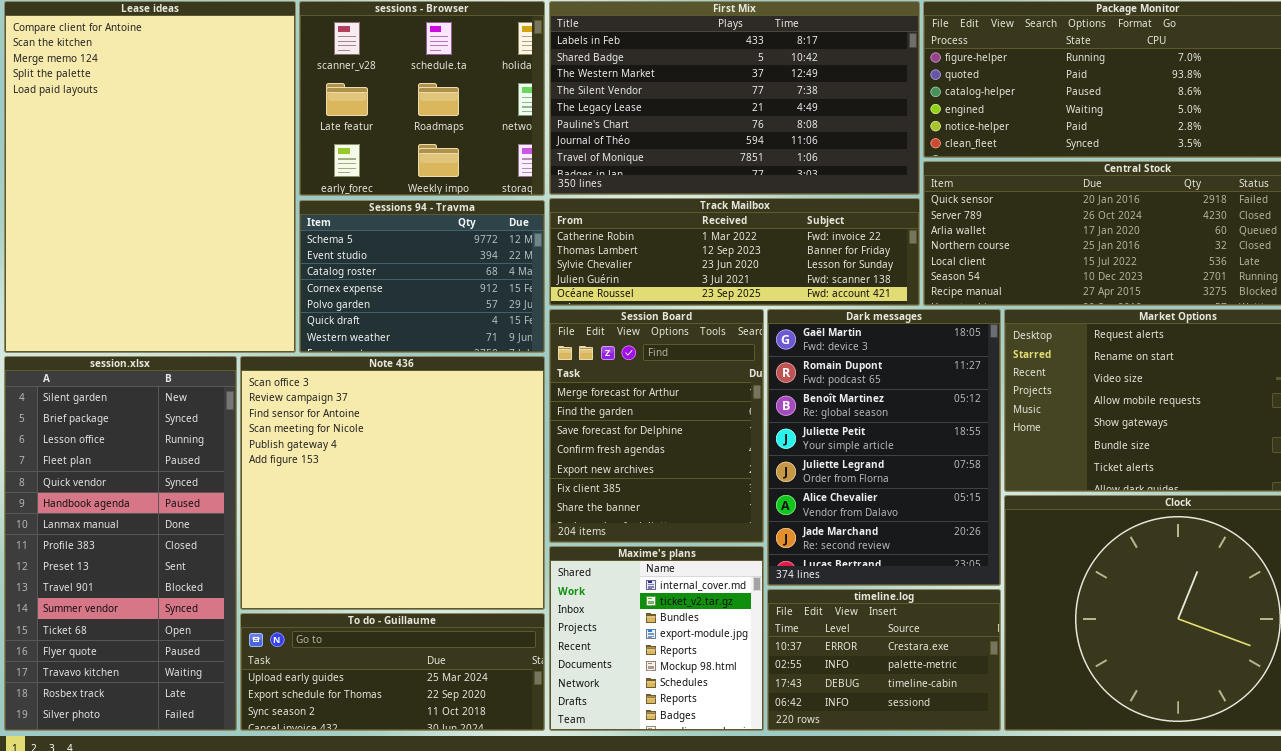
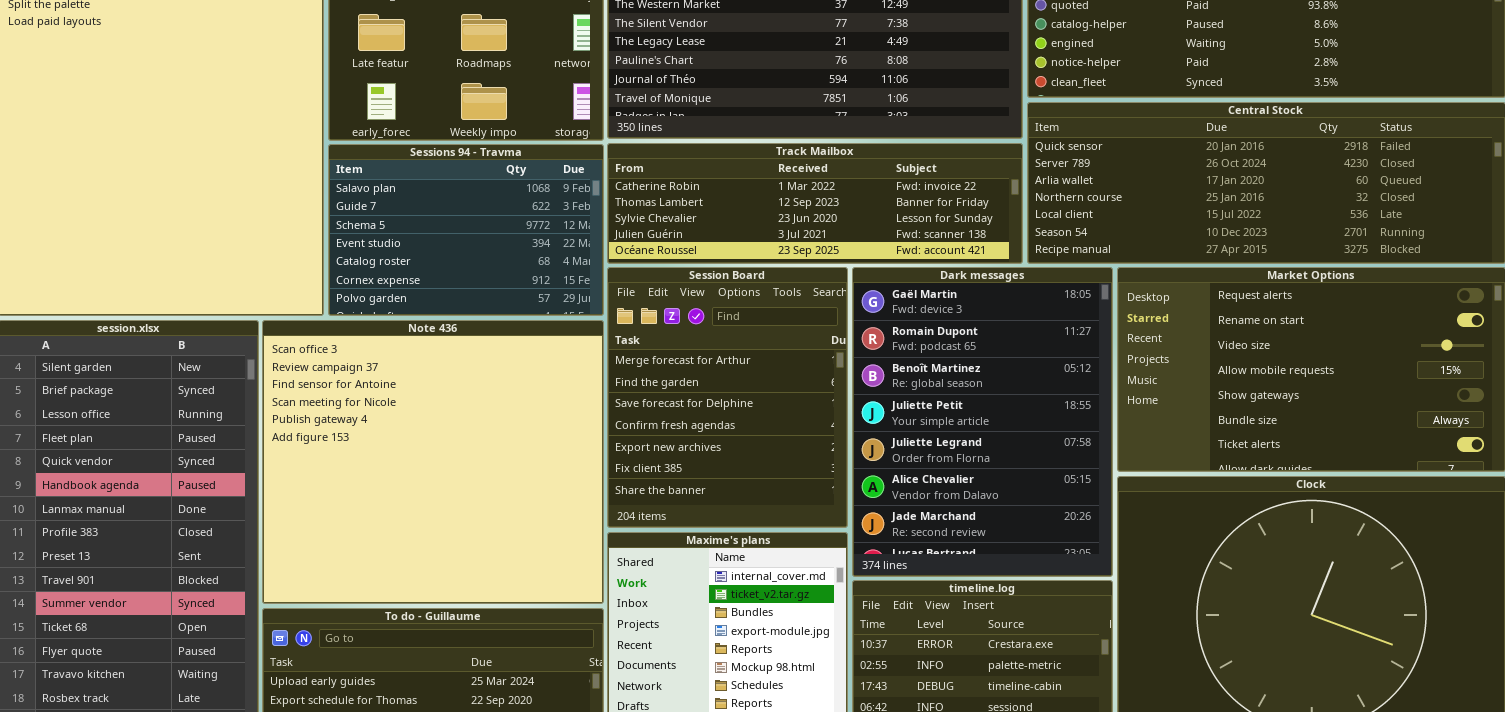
Sessions 94 - Travma: [299,200,545,353] -> [328,144,604,316], scrolled up 2 rows

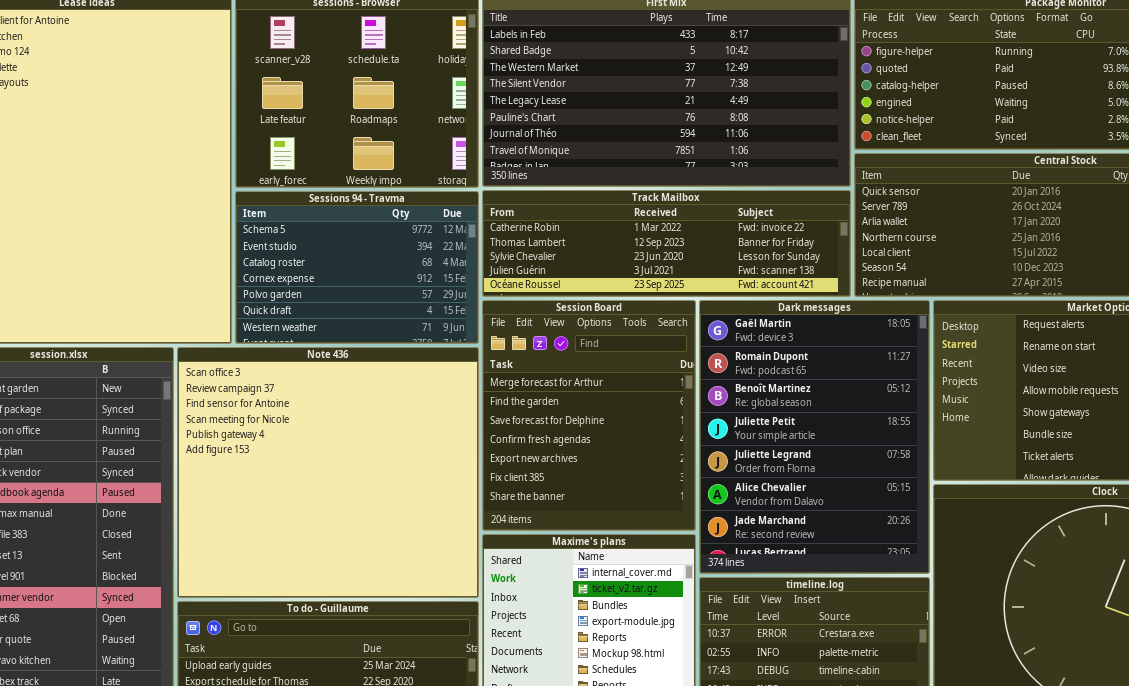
Sessions 94 - Travma: [328,144,604,316] -> [235,191,479,344], scrolled down 2 rows

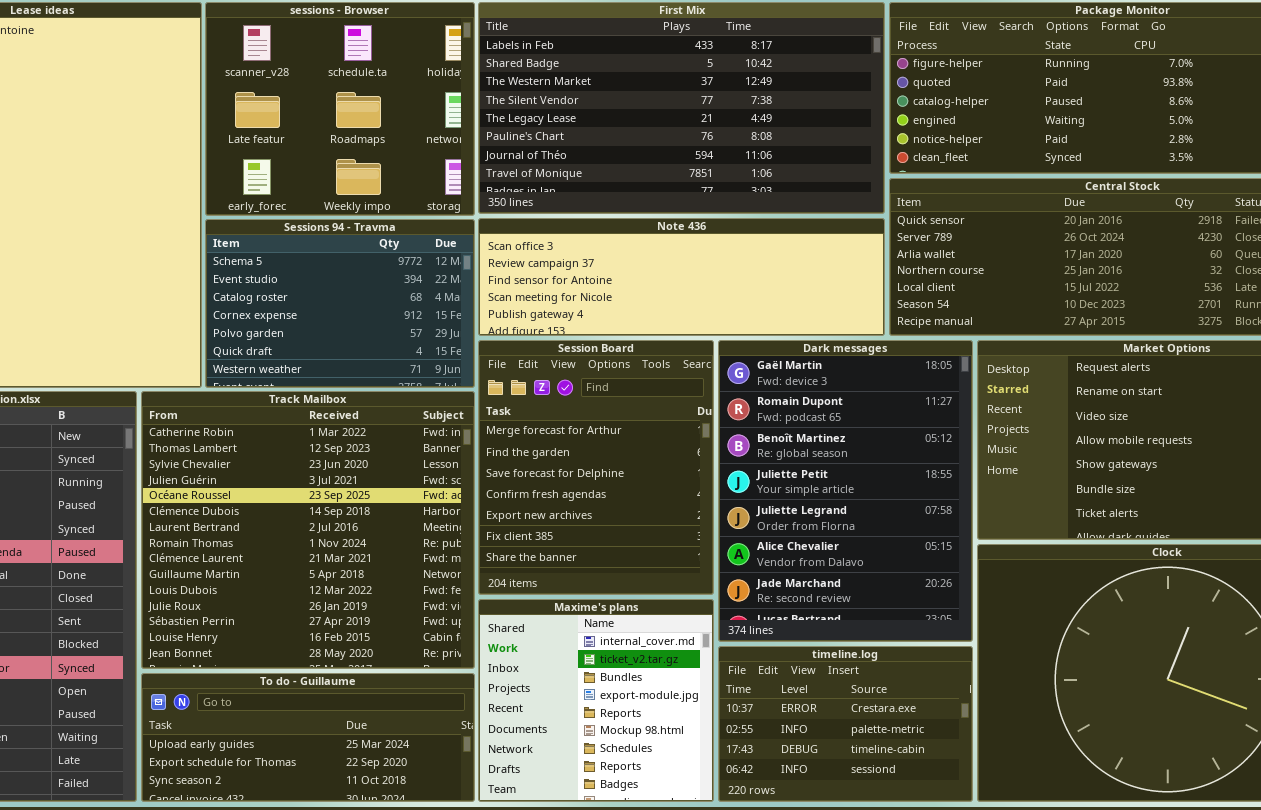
Track Mailbox: [482,190,851,297] -> [141,391,475,669], moved, resized
Note 436: [177,347,479,598] -> [478,218,885,336], moved, resized

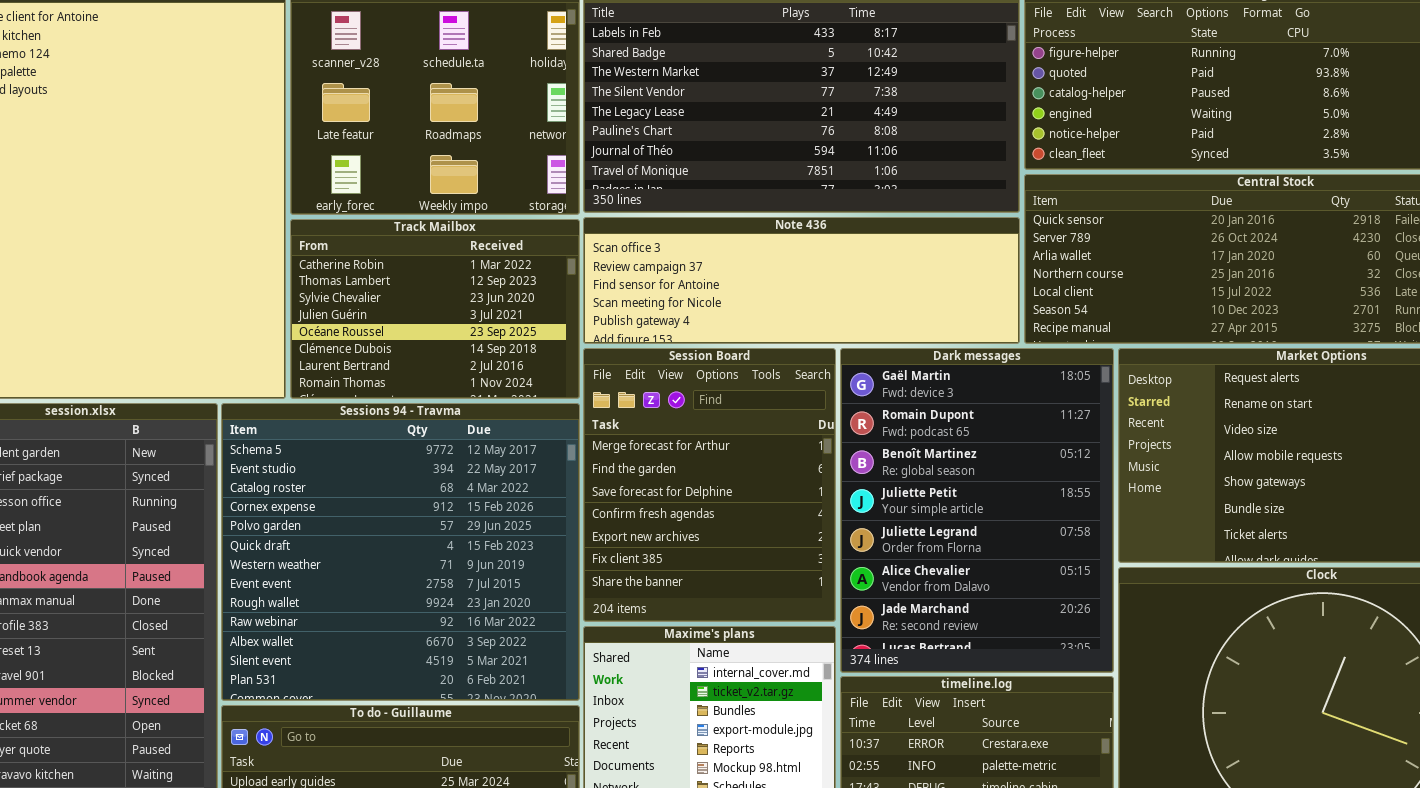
Sessions 94 - Travma: [205,219,475,388] -> [221,403,580,701], moved, resized
Track Mailbox: [141,391,475,669] -> [290,219,580,399], moved, resized

